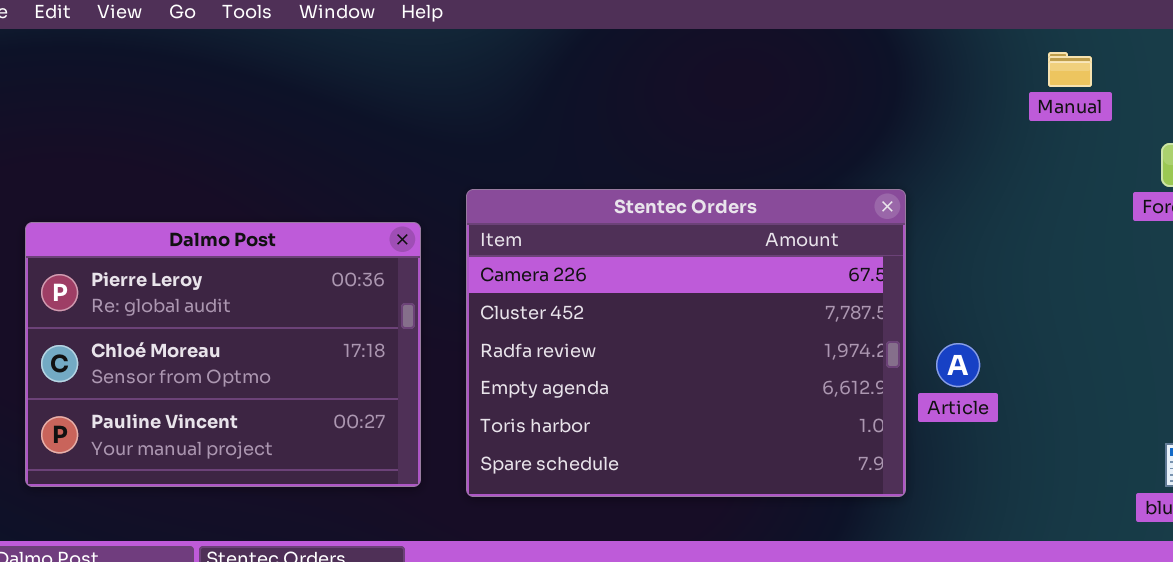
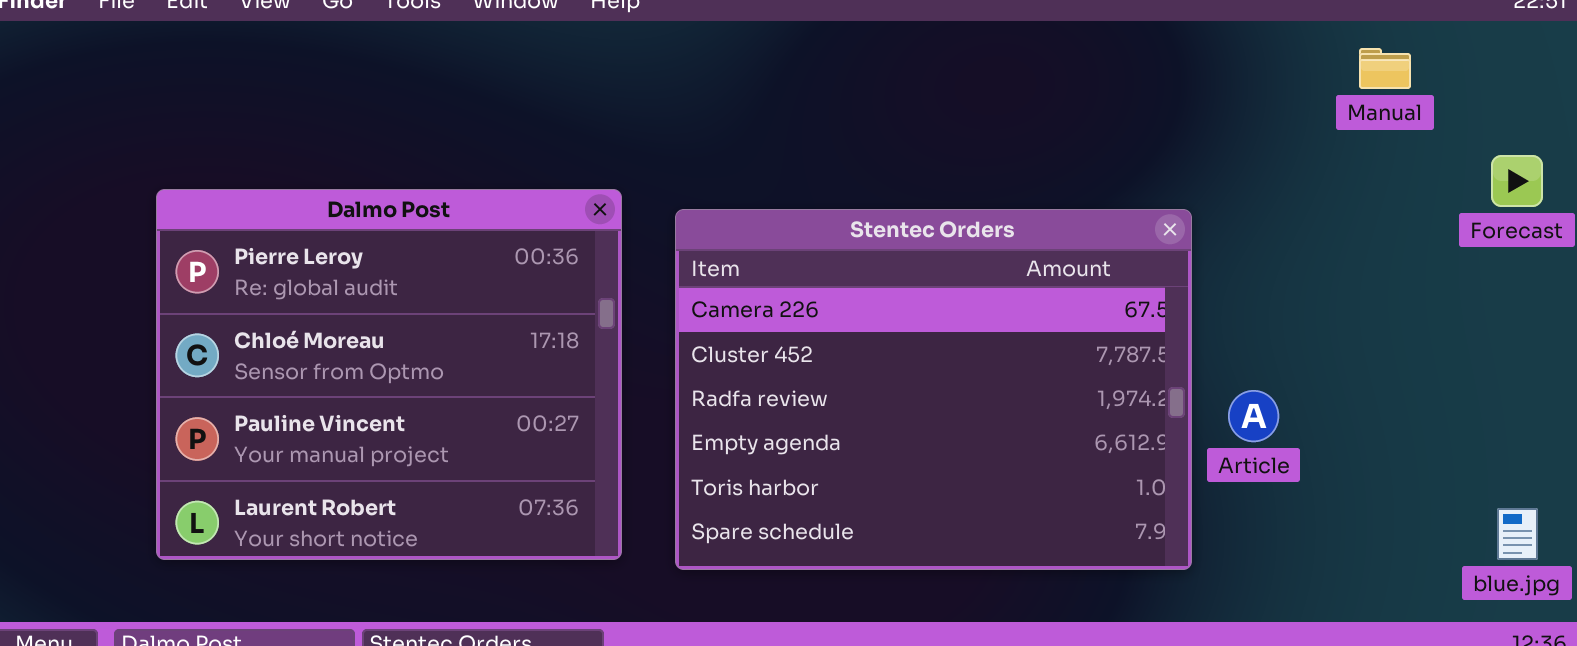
Dalmo Post: [25,222,421,487] -> [156,189,622,560], resized

